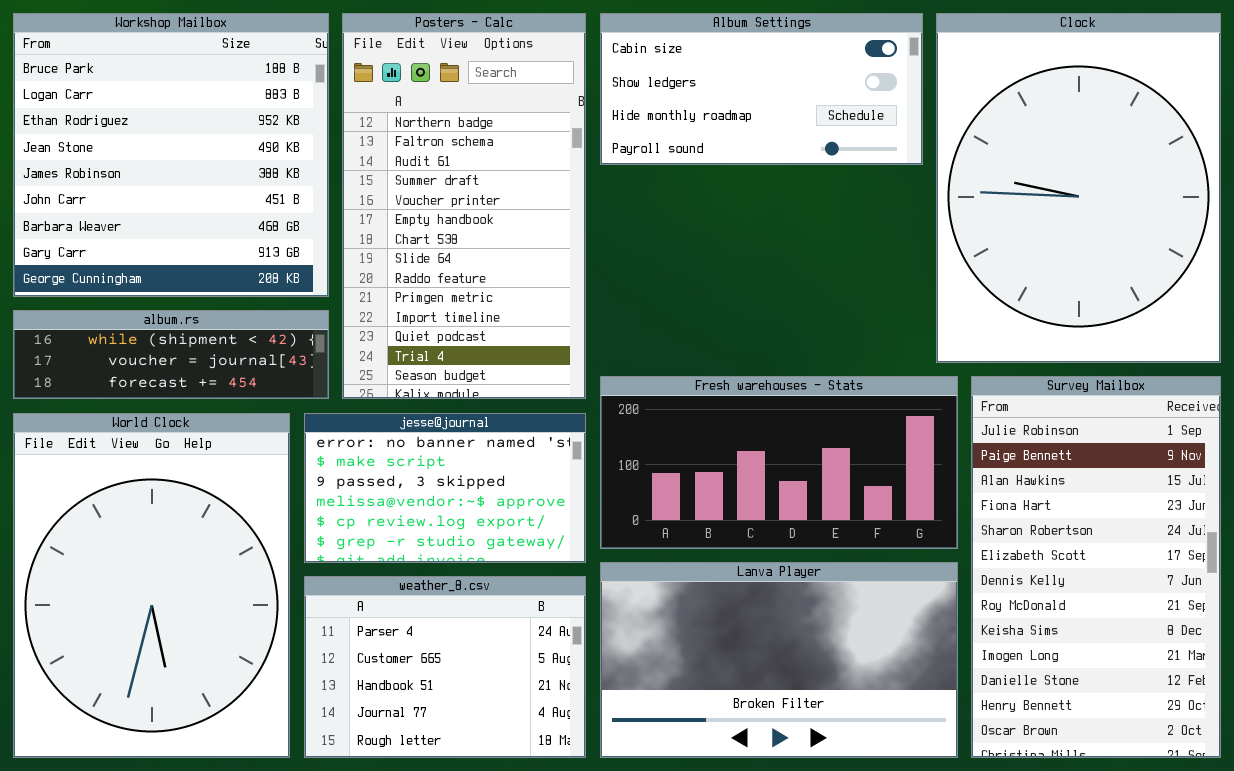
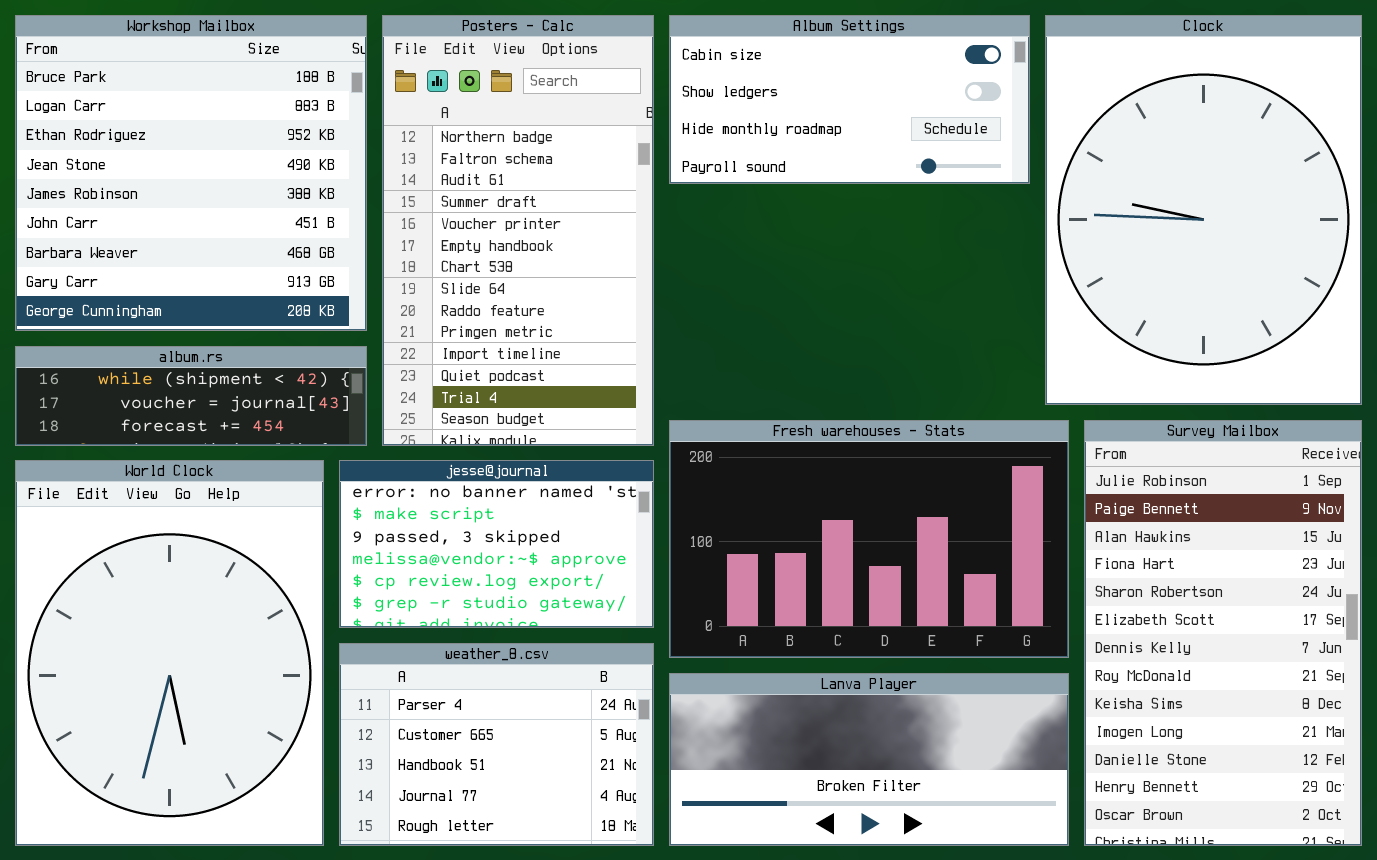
Fresh warehouses - Stats: [600,376,958,549] -> [669,420,1069,658], resized
Lanva Player: [600,562,958,758] -> [669,673,1069,846], resized

